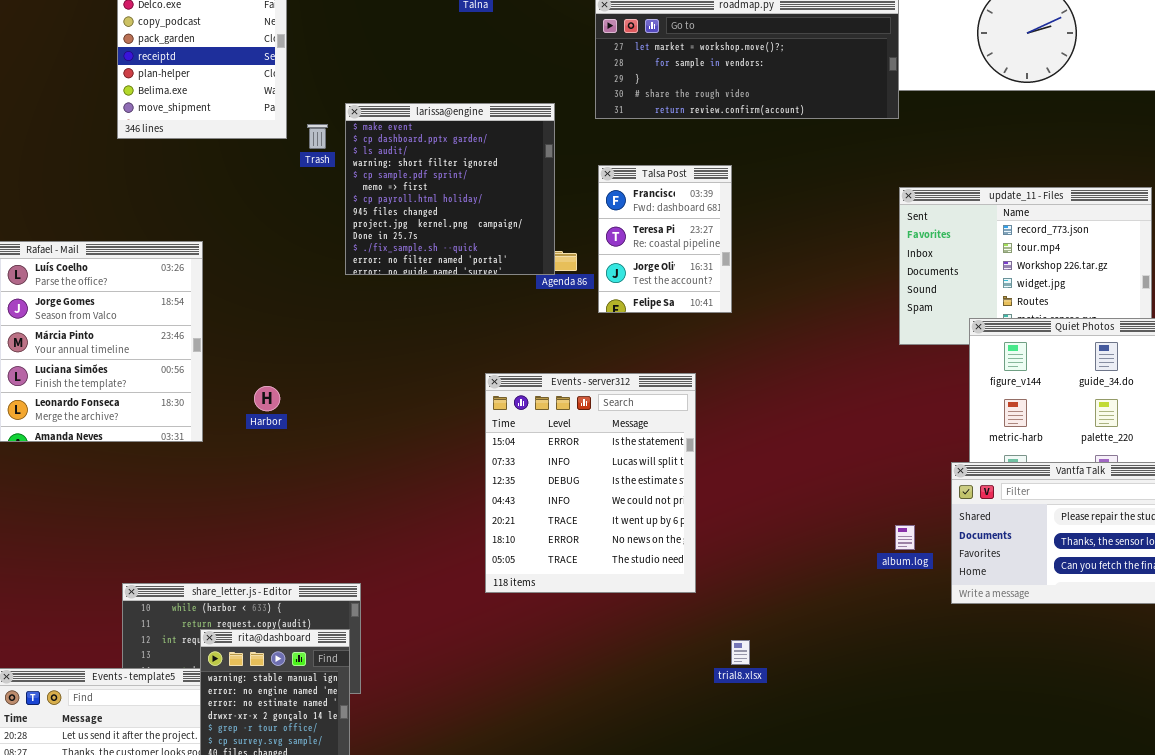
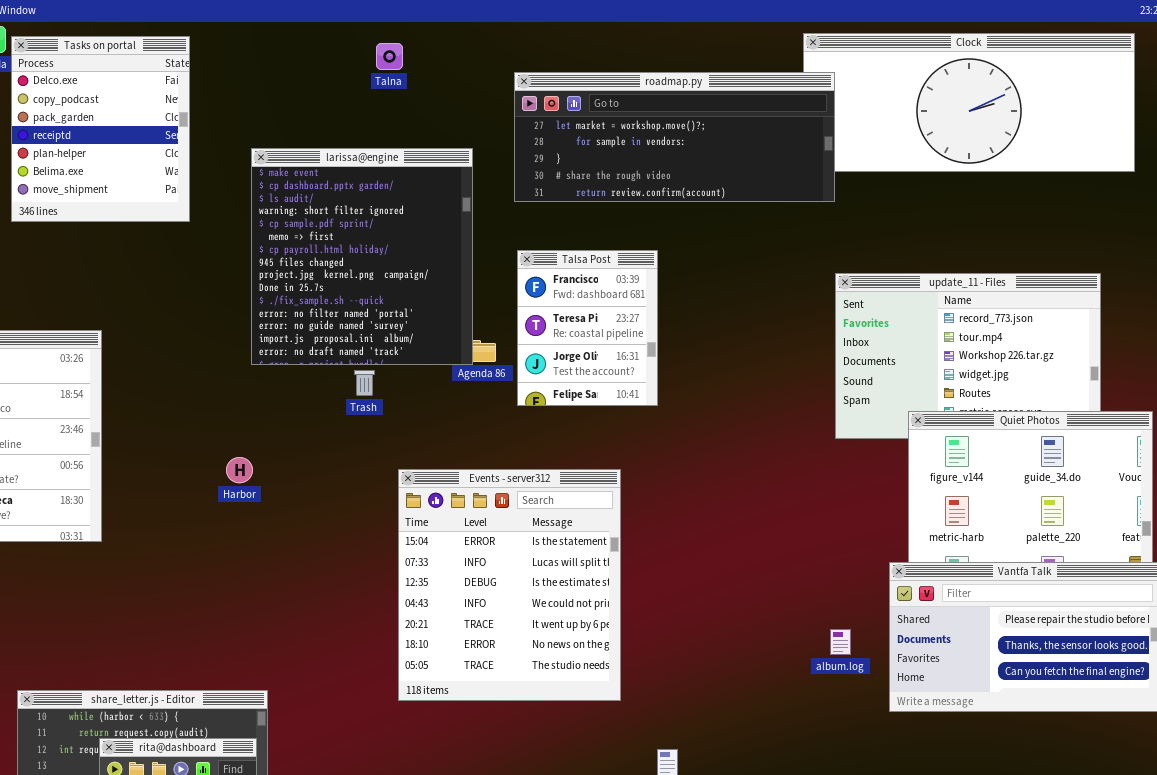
larissa@engine: [345,103,555,275] -> [251,148,473,365], resized
Trash: [307,124,328,149] -> [354,370,375,396], moved
Harbor: [254,386,280,411] -> [226,457,253,483], moved

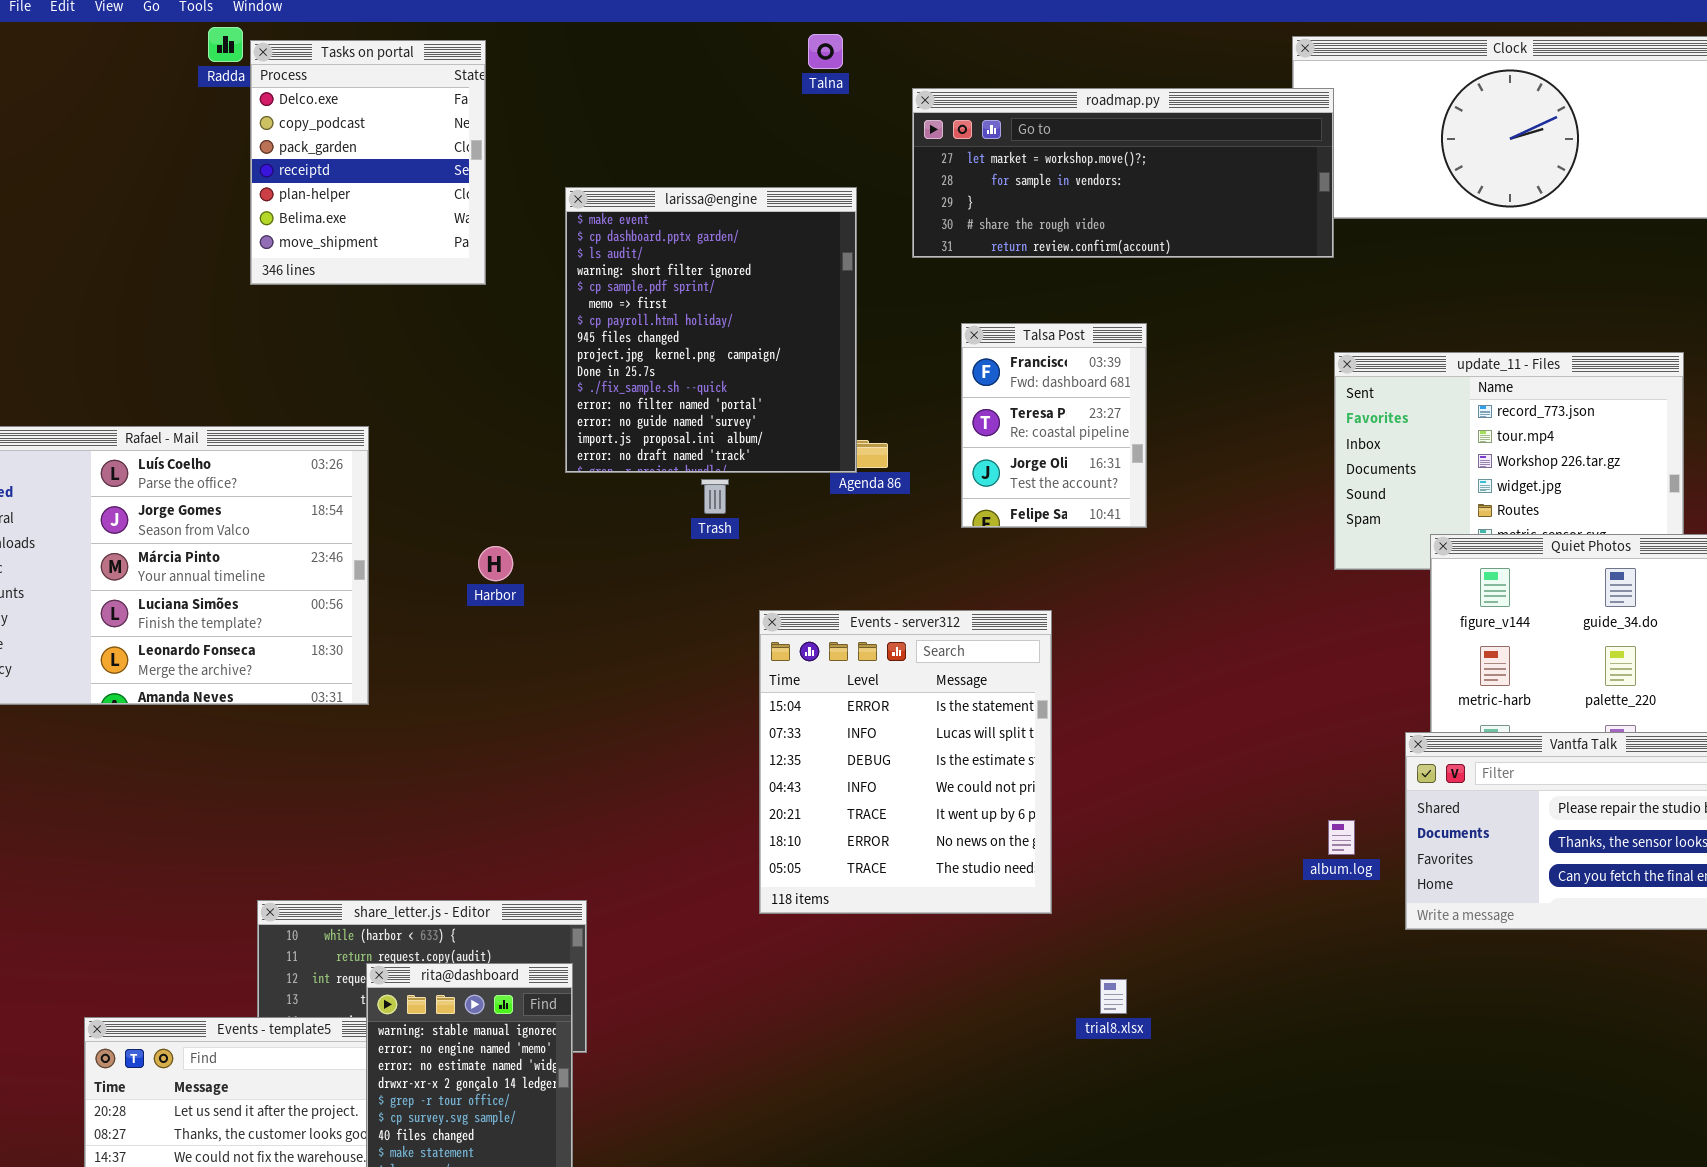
Talna: [376,43,403,70] -> [808,34,843,69], moved
Talsa Post: [517,250,658,406] -> [961,323,1147,528], moved
Harbor: [226,457,253,483] -> [478,546,513,581], moved

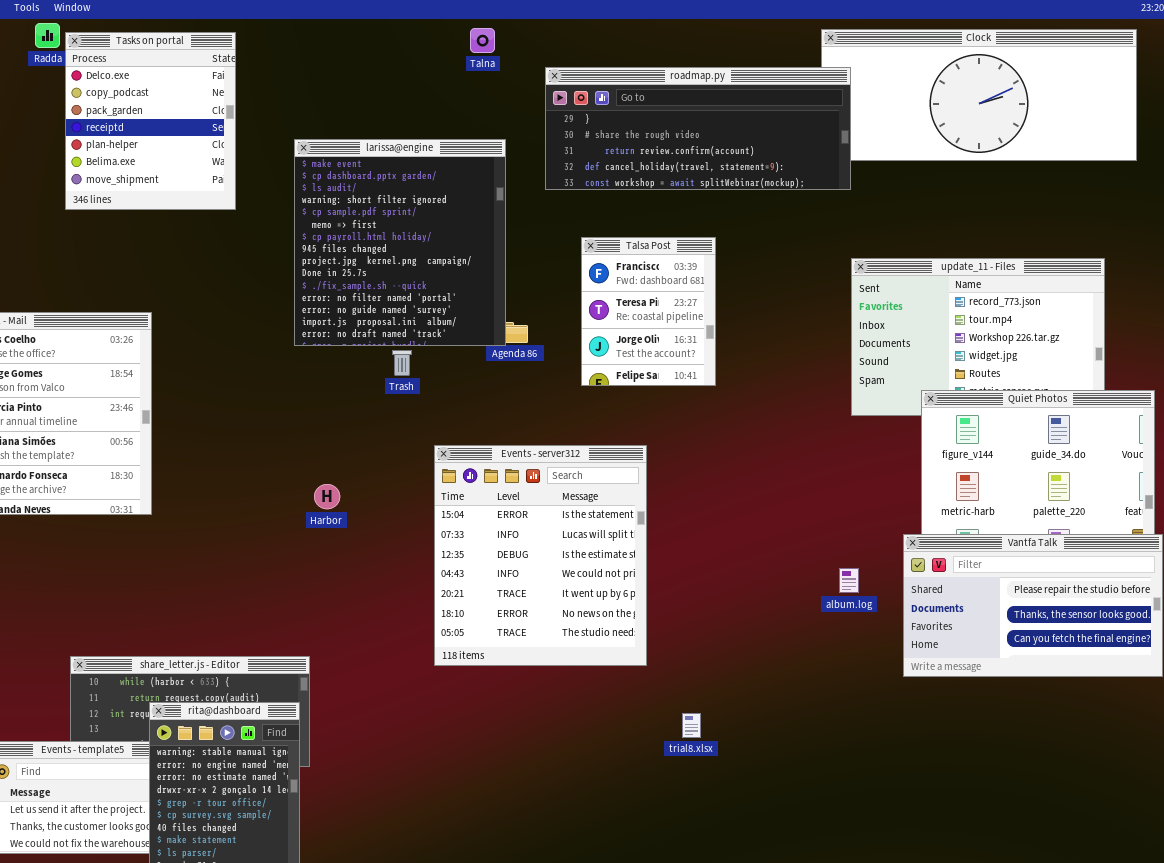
roadmap.py: [912,88,1334,258] -> [545,67,851,190], scrolled down 2 rows
Harbor: [478,546,513,581] -> [314,484,340,509], moved
album.log: [1328,820,1355,855] -> [839,568,859,593], moved

